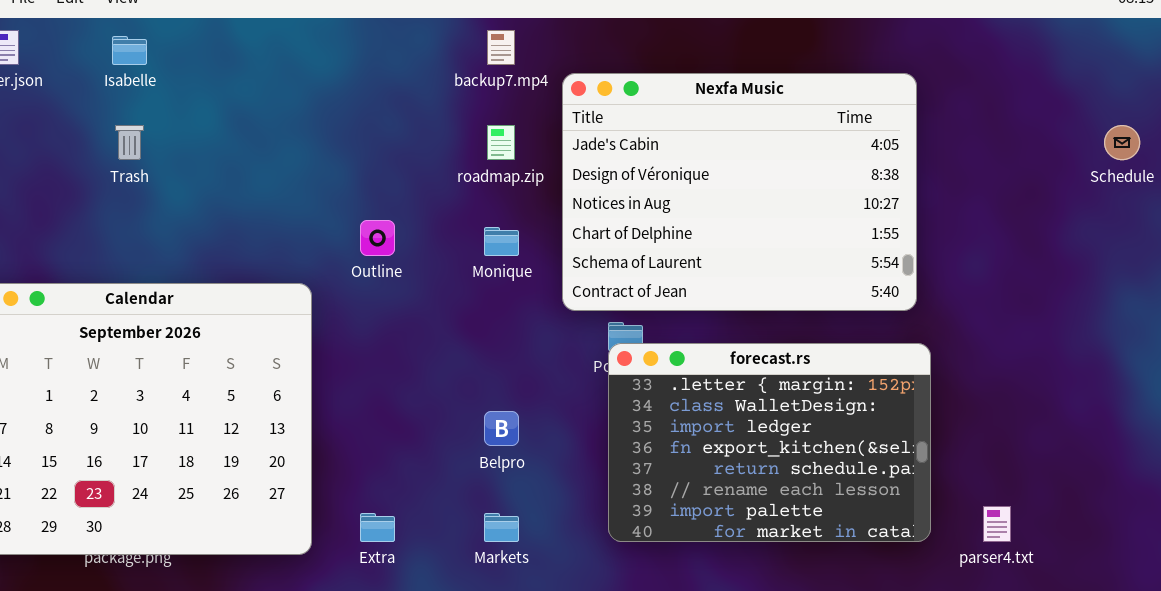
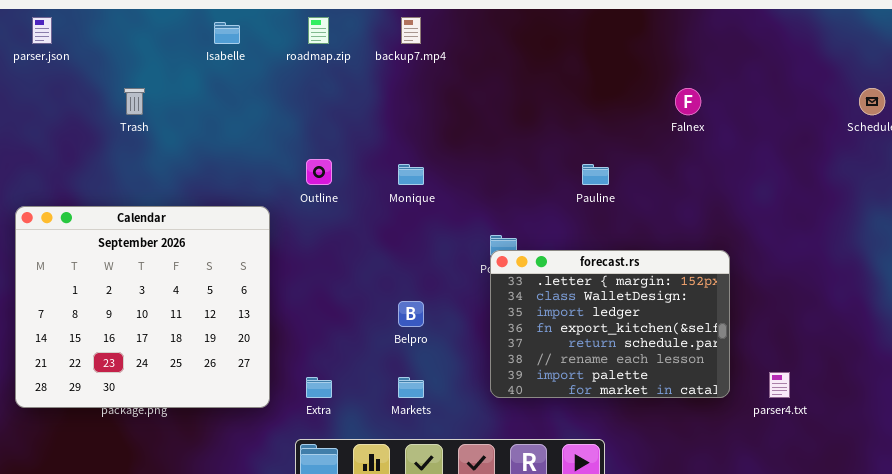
Isabelle: [112,36,147,65] -> [214,22,240,44], moved
Nexfa Music: [562,73,917,311] -> none, closed
roadmap.zip: [487,125,515,160] -> [308,17,329,44], moved

